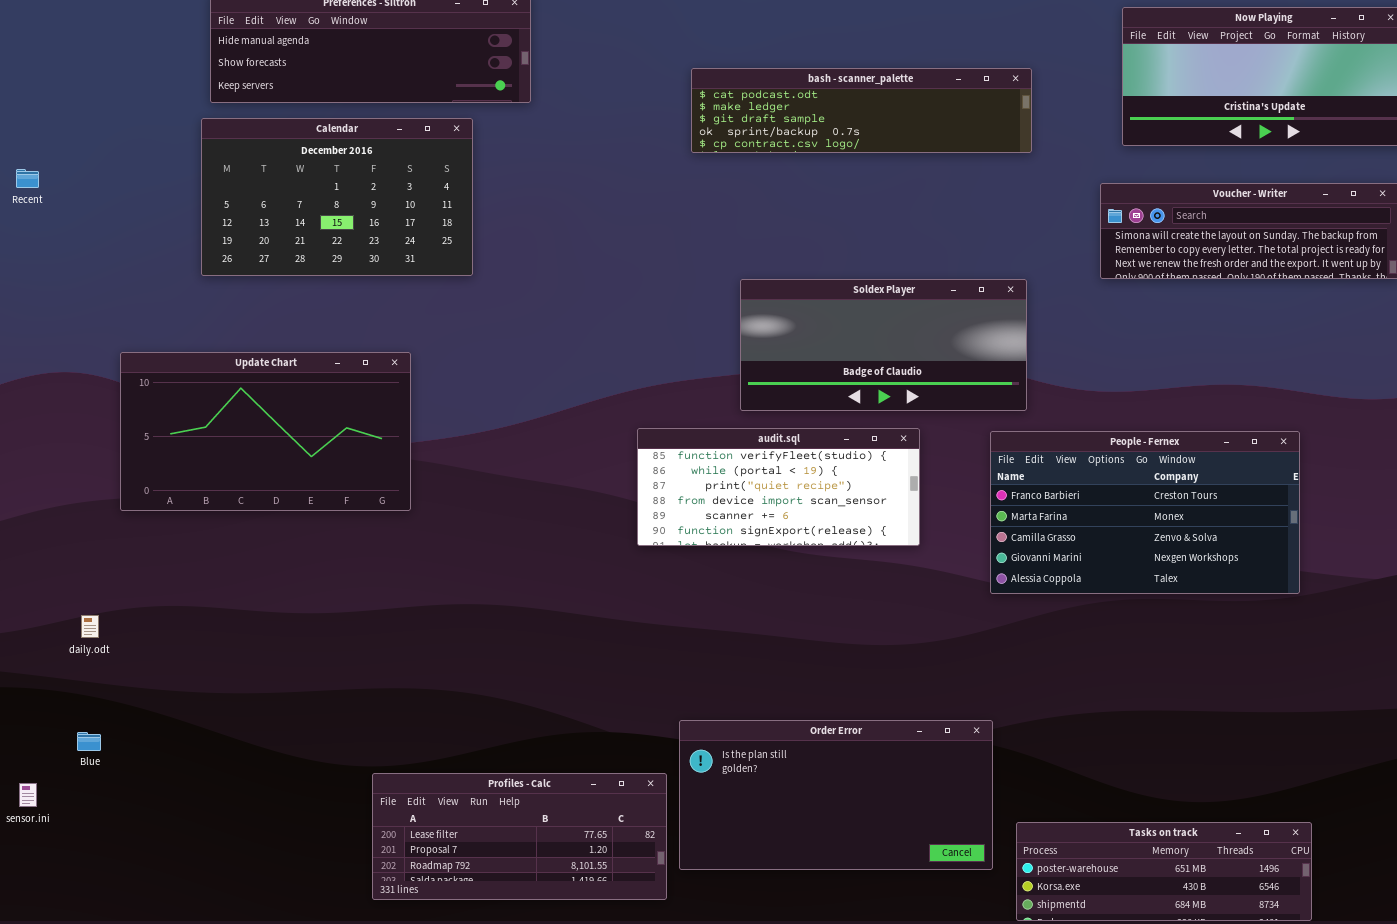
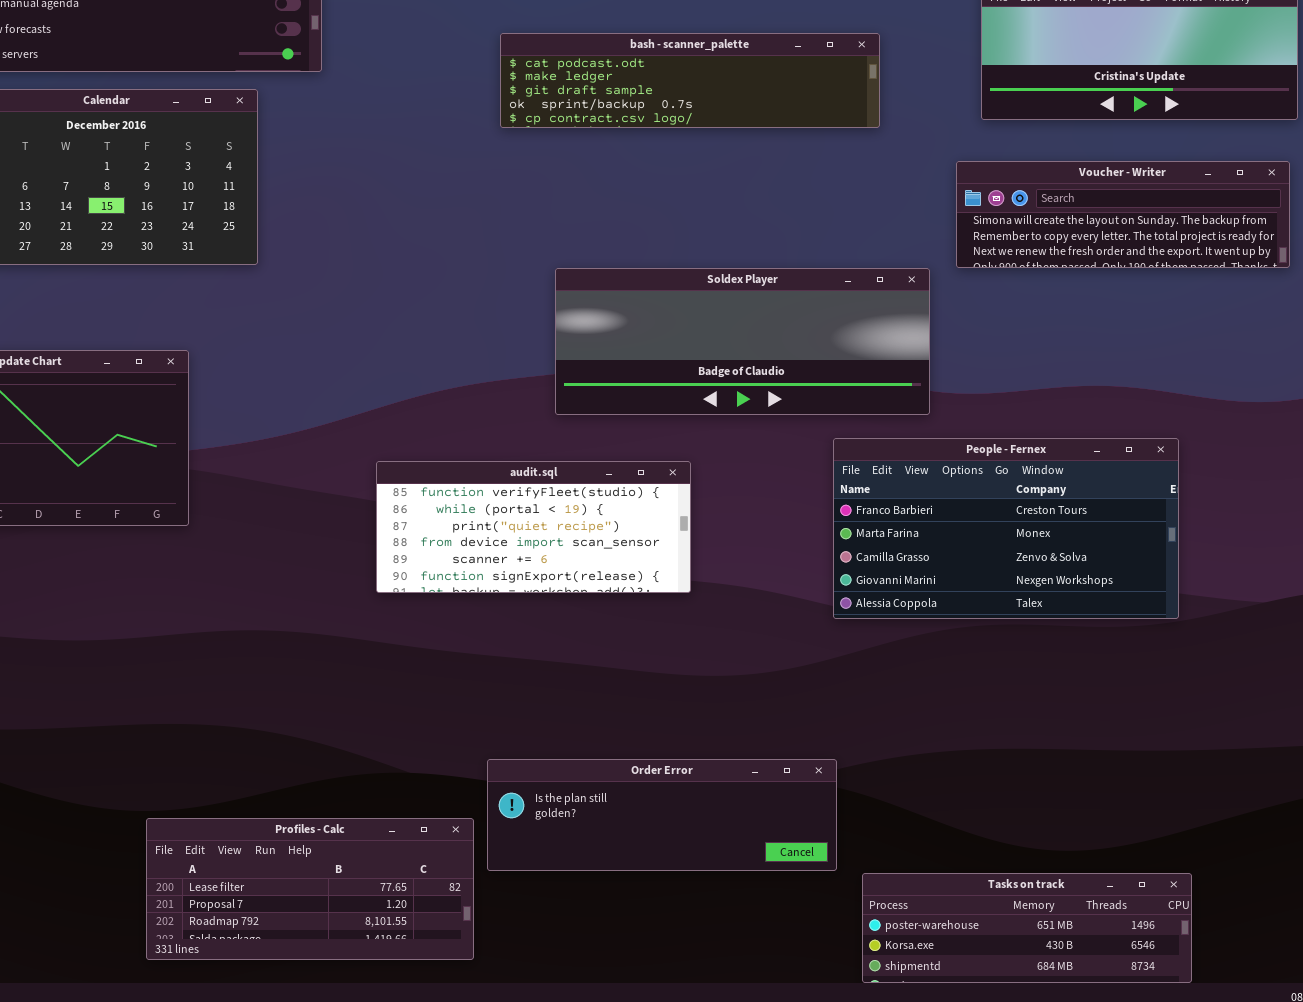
Soldex Player: [740,279,1027,411] -> [555,268,930,415], resized
audit.sql: [637,428,920,546] -> [376,461,691,593], moved
Order Error: [679,720,993,870] -> [487,759,837,871], resized

